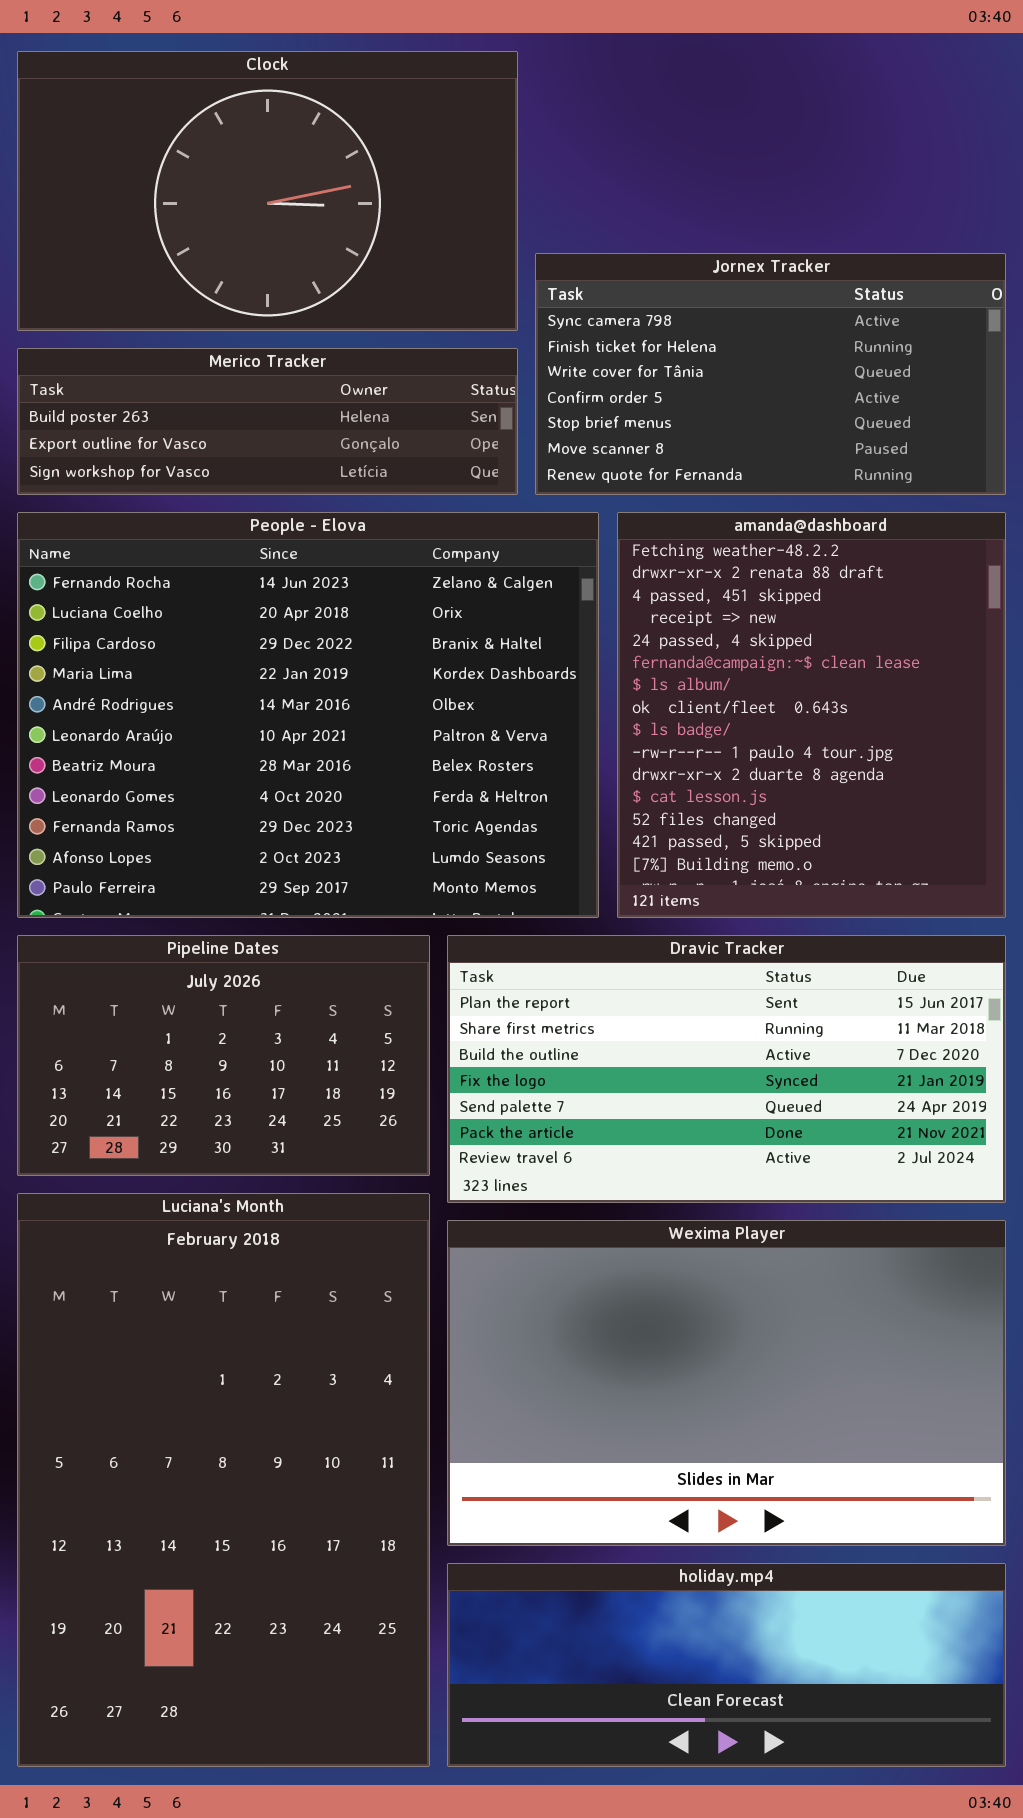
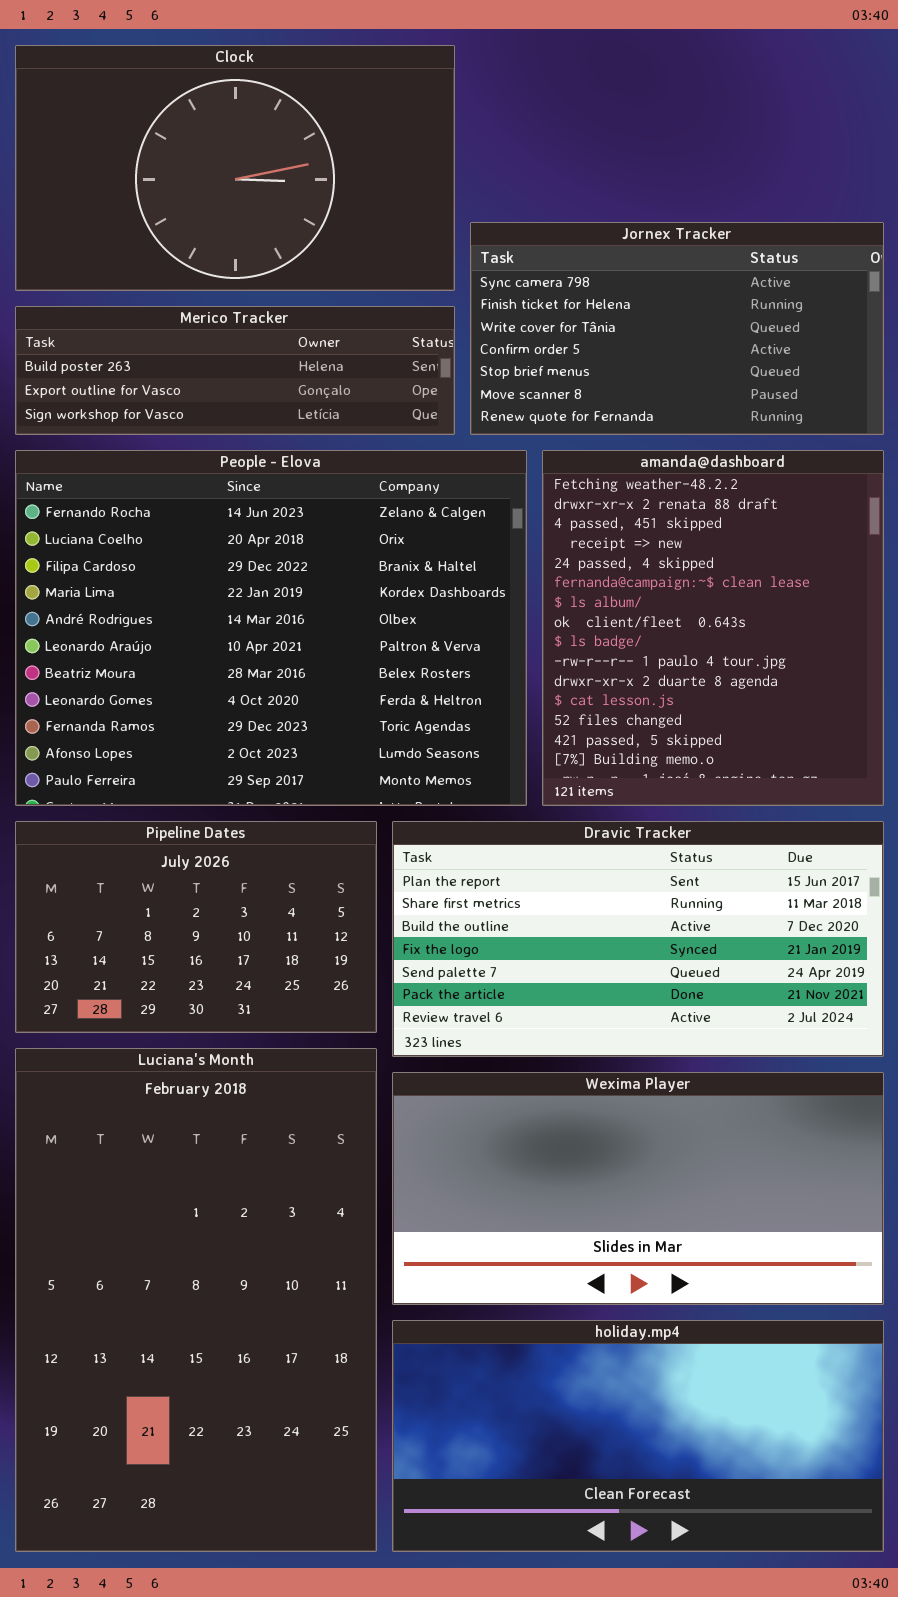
Wexima Player: [447,1220,1006,1546] -> [392,1072,884,1305], resized
holiday.mp4: [447,1563,1006,1767] -> [392,1320,884,1552], resized

